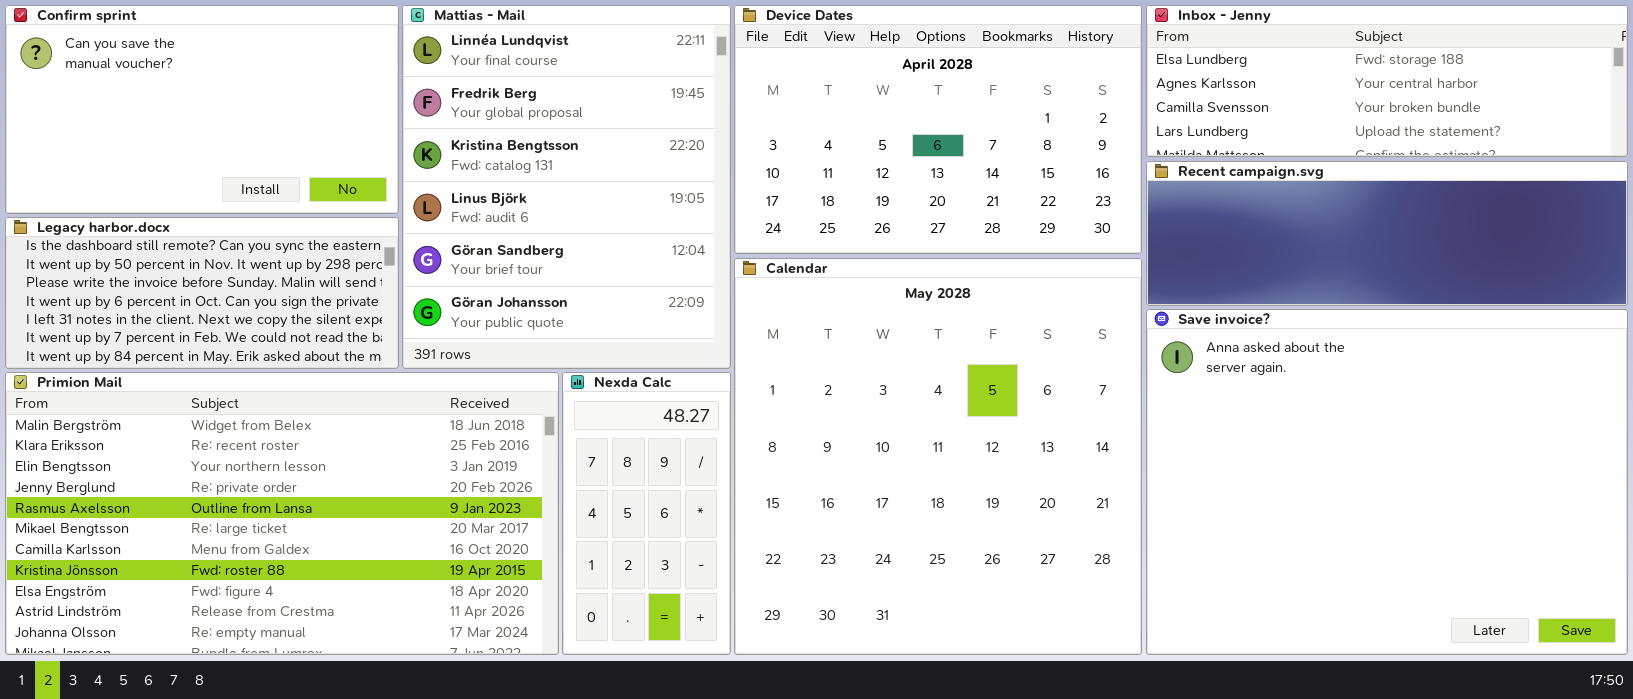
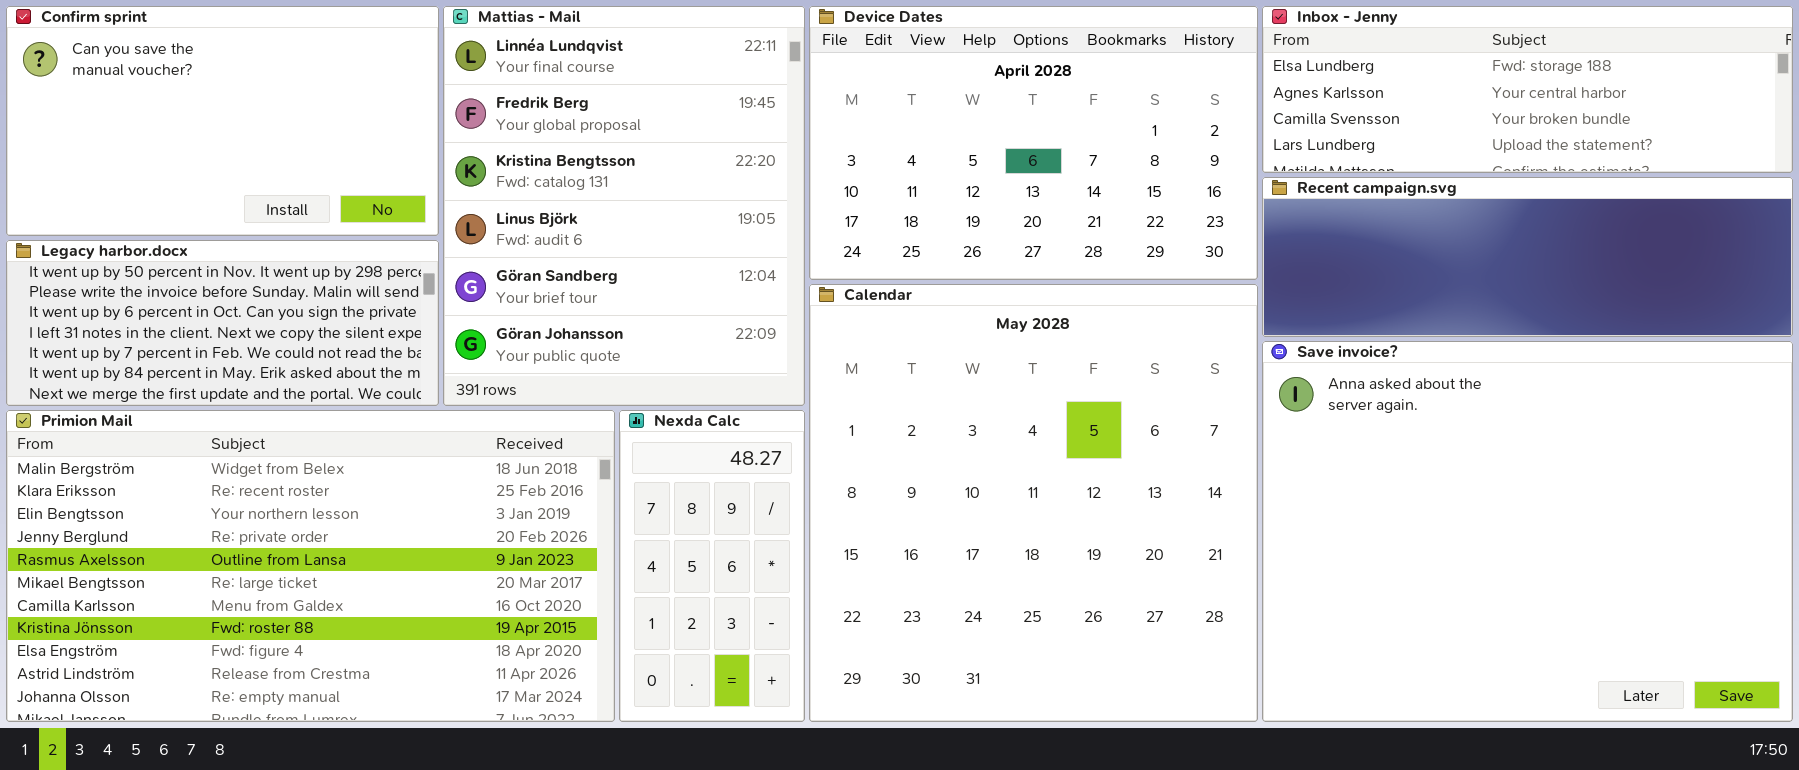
Legacy harbor.docx: [5,217,399,369] -> [6,240,439,406], scrolled down 1 row

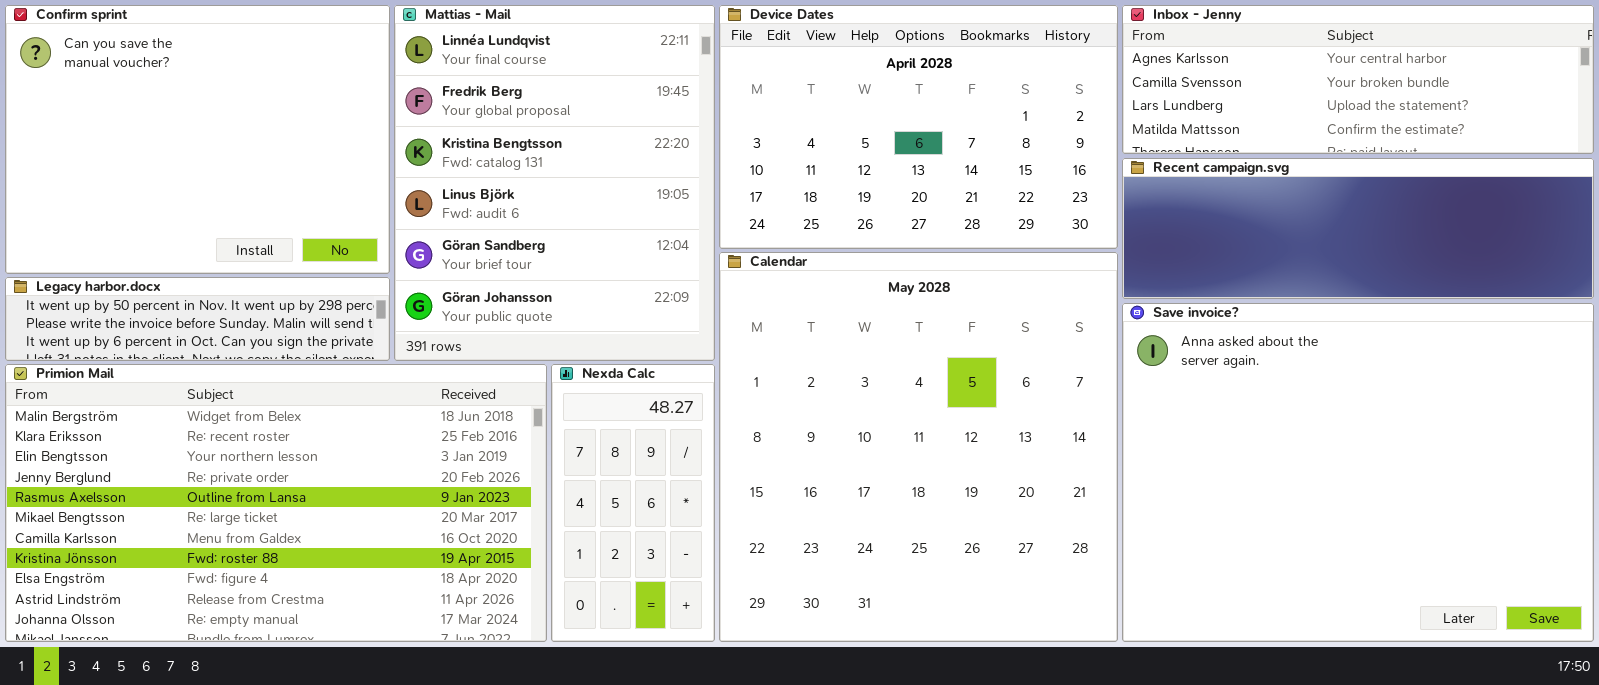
Confirm sprint: [6,6,439,236] -> [5,5,390,274], resized
Inbox - Jenny: [1262,6,1793,173] -> [1122,5,1594,154], scrolled down 1 row
Legacy harbor.docx: [6,240,439,406] -> [5,277,390,361], resized

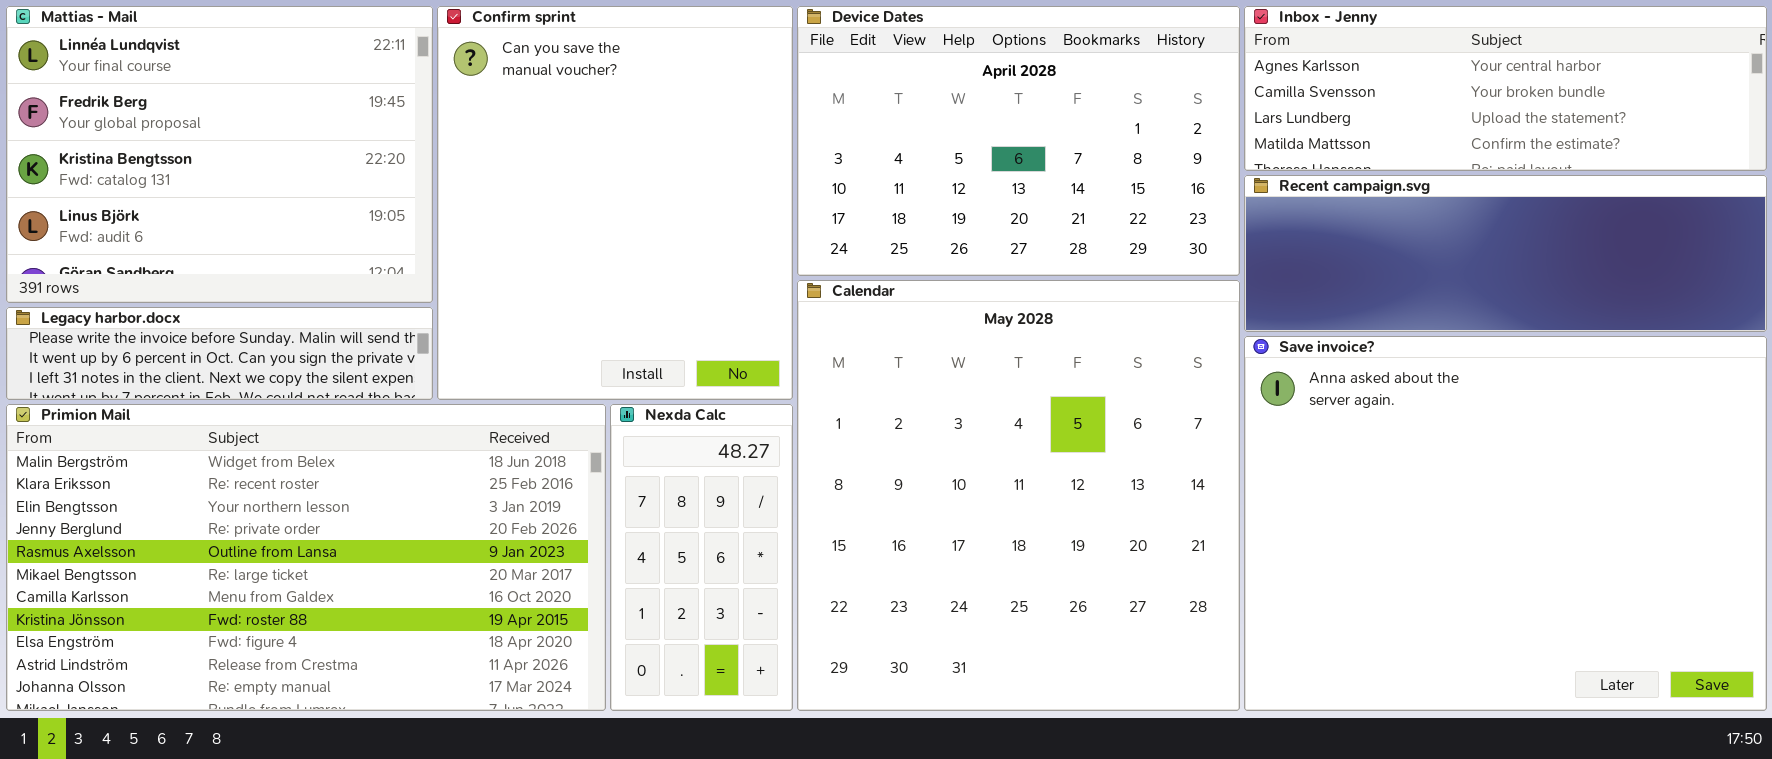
Confirm sprint: [5,5,390,274] -> [437,6,793,400], moved, resized
Mattias - Mail: [394,5,715,361] -> [6,6,433,303], moved, resized
Legacy harbor.docx: [5,277,390,361] -> [6,307,433,400], scrolled down 1 row

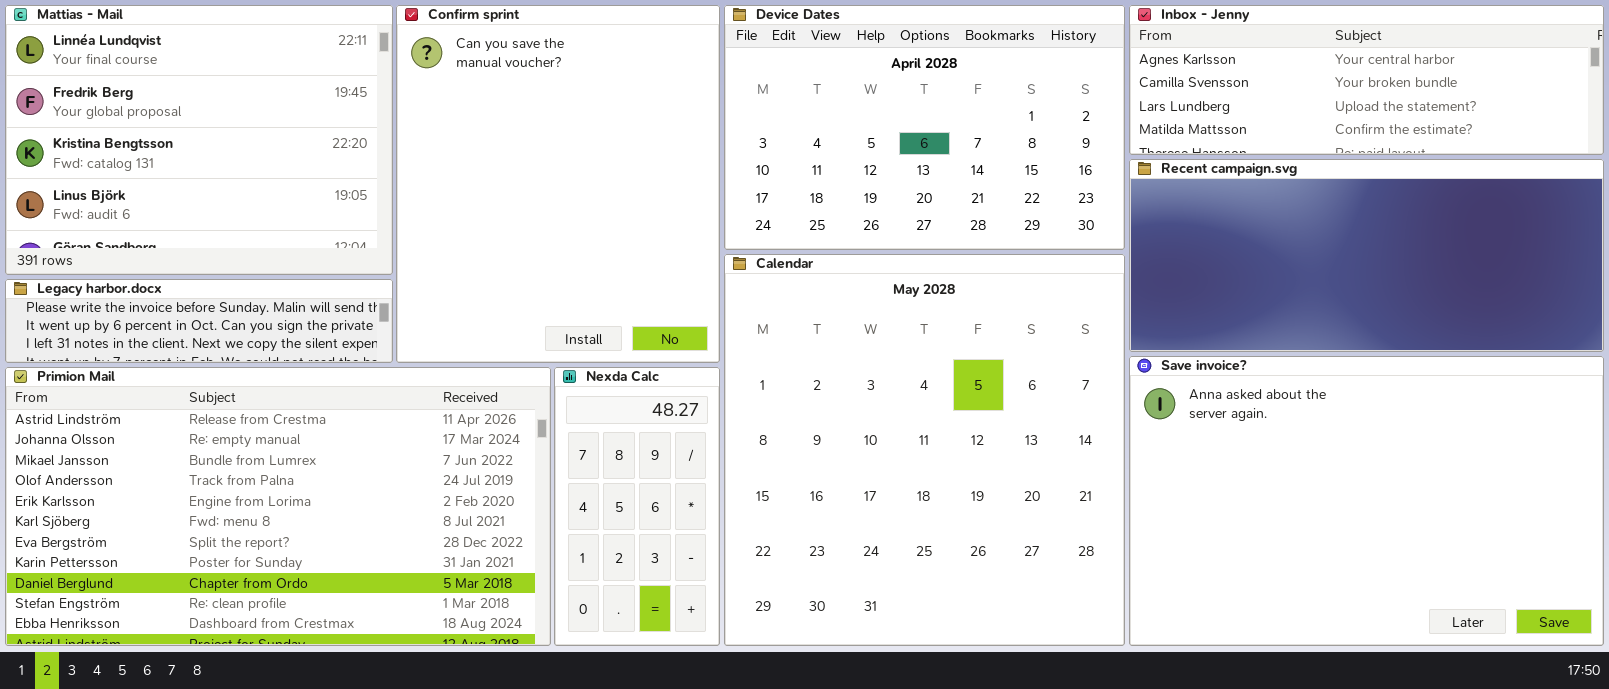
Recent campaign.svg: [1244,175,1767,332] -> [1129,159,1604,352], resized
Save invoice?: [1244,336,1767,711] -> [1129,356,1604,646], resized
Primion Mail: [6,404,606,711] -> [5,367,551,646], scrolled down 9 rows

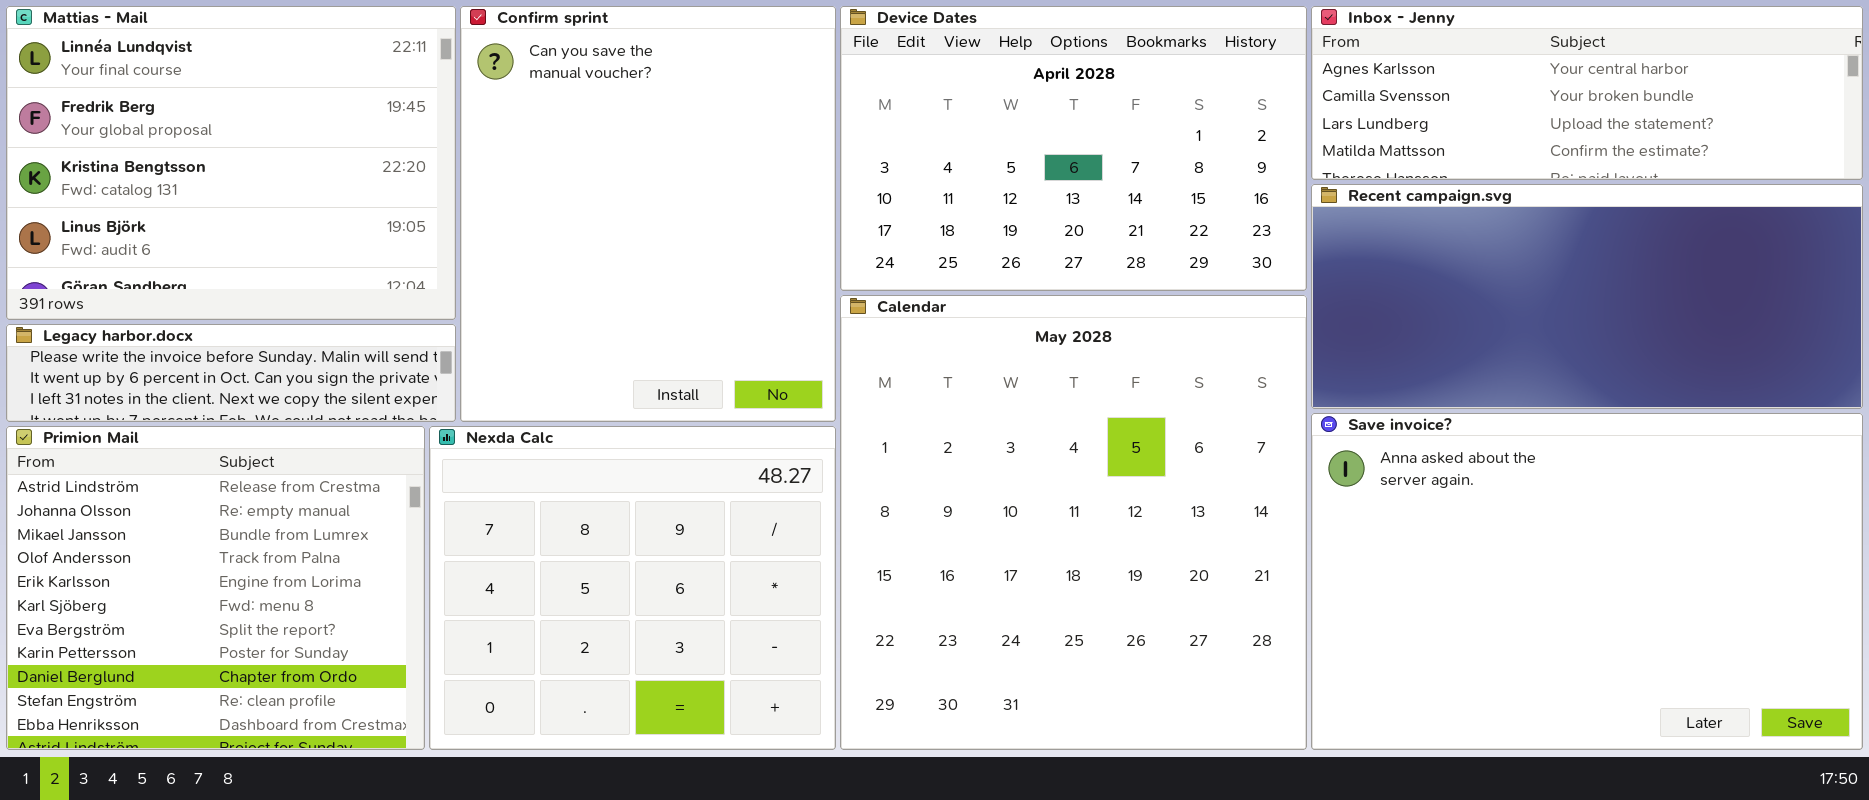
Primion Mail: [5,367,551,646] -> [6,426,425,750], resized
Nexda Calc: [554,367,720,646] -> [429,426,836,750], resized

